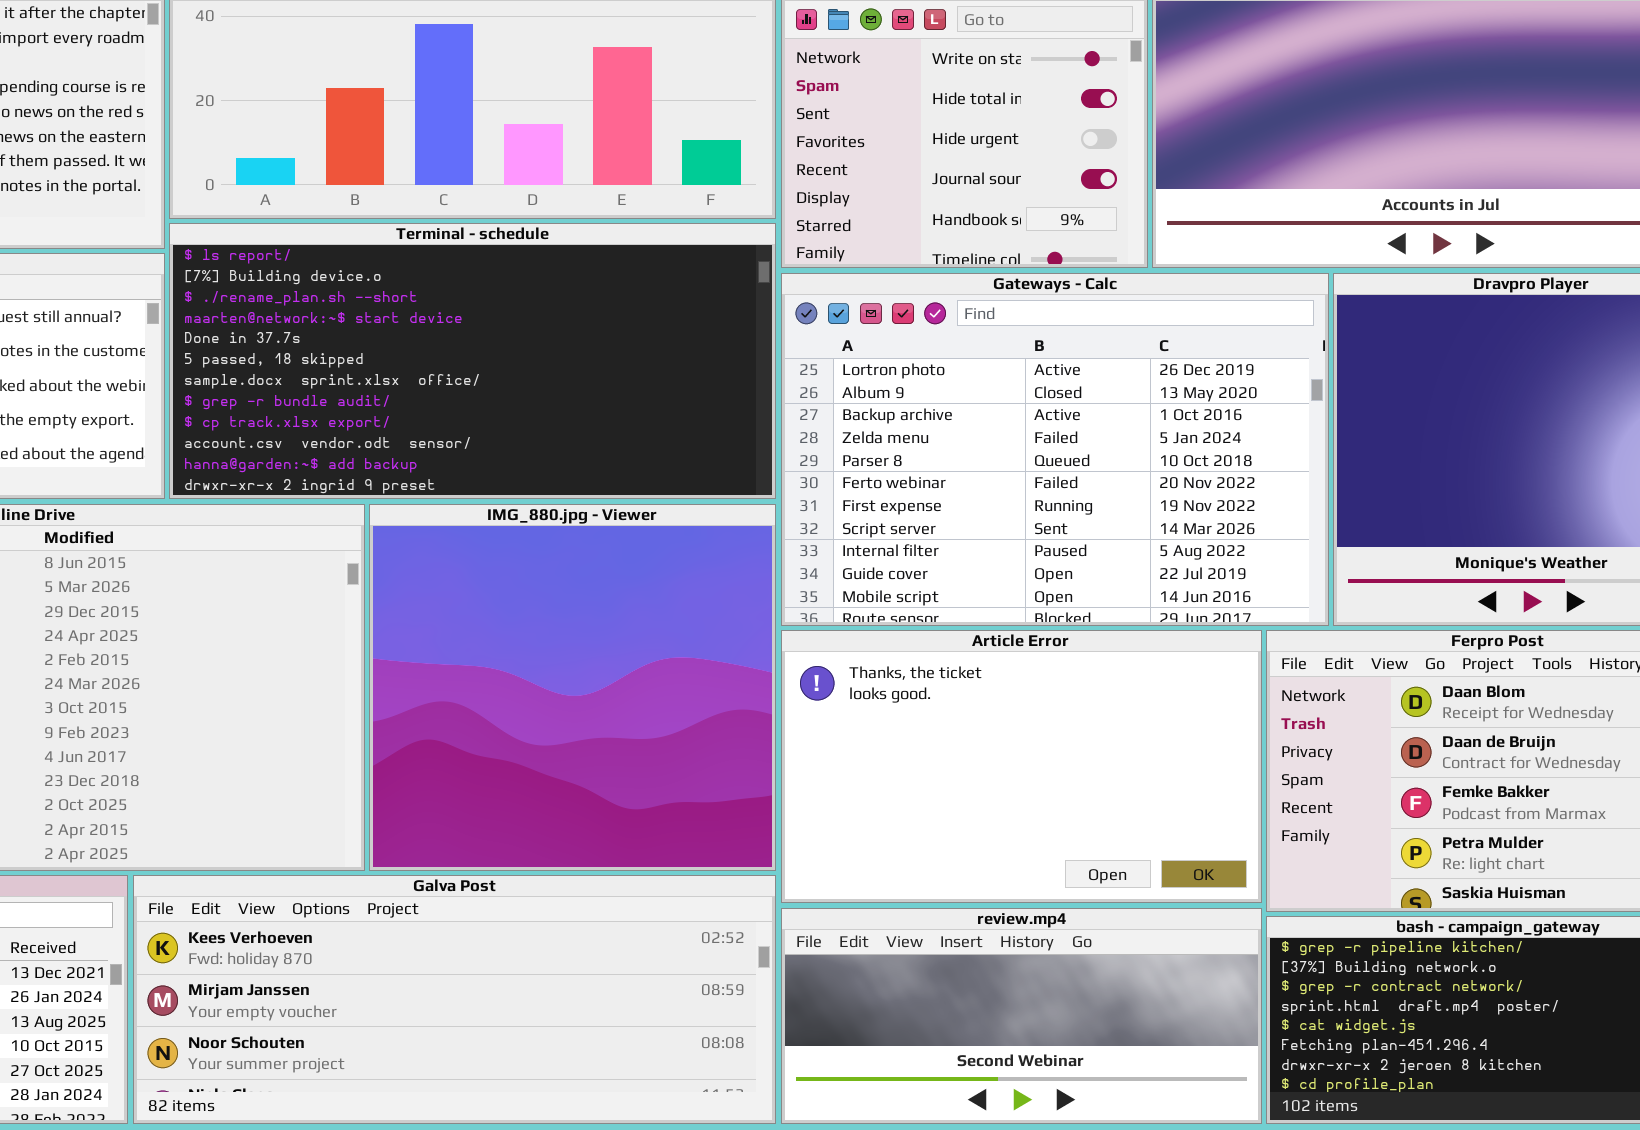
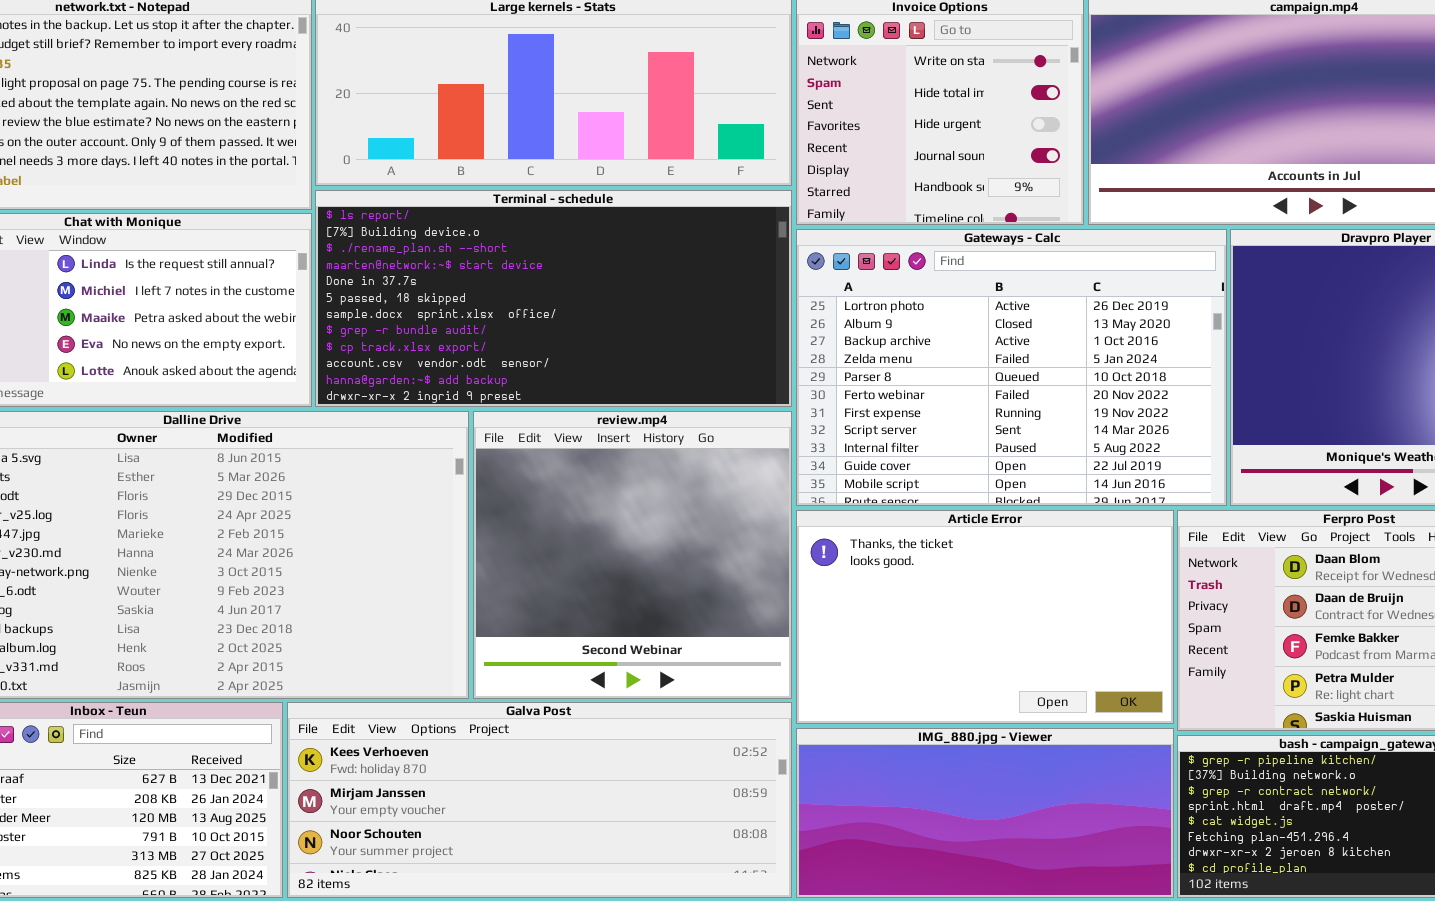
IMG_880.jpg - Viewer: [369,504,776,871] -> [796,728,1174,898], moved, resized
review.mp4: [781,908,1262,1124] -> [473,411,792,699], moved, resized

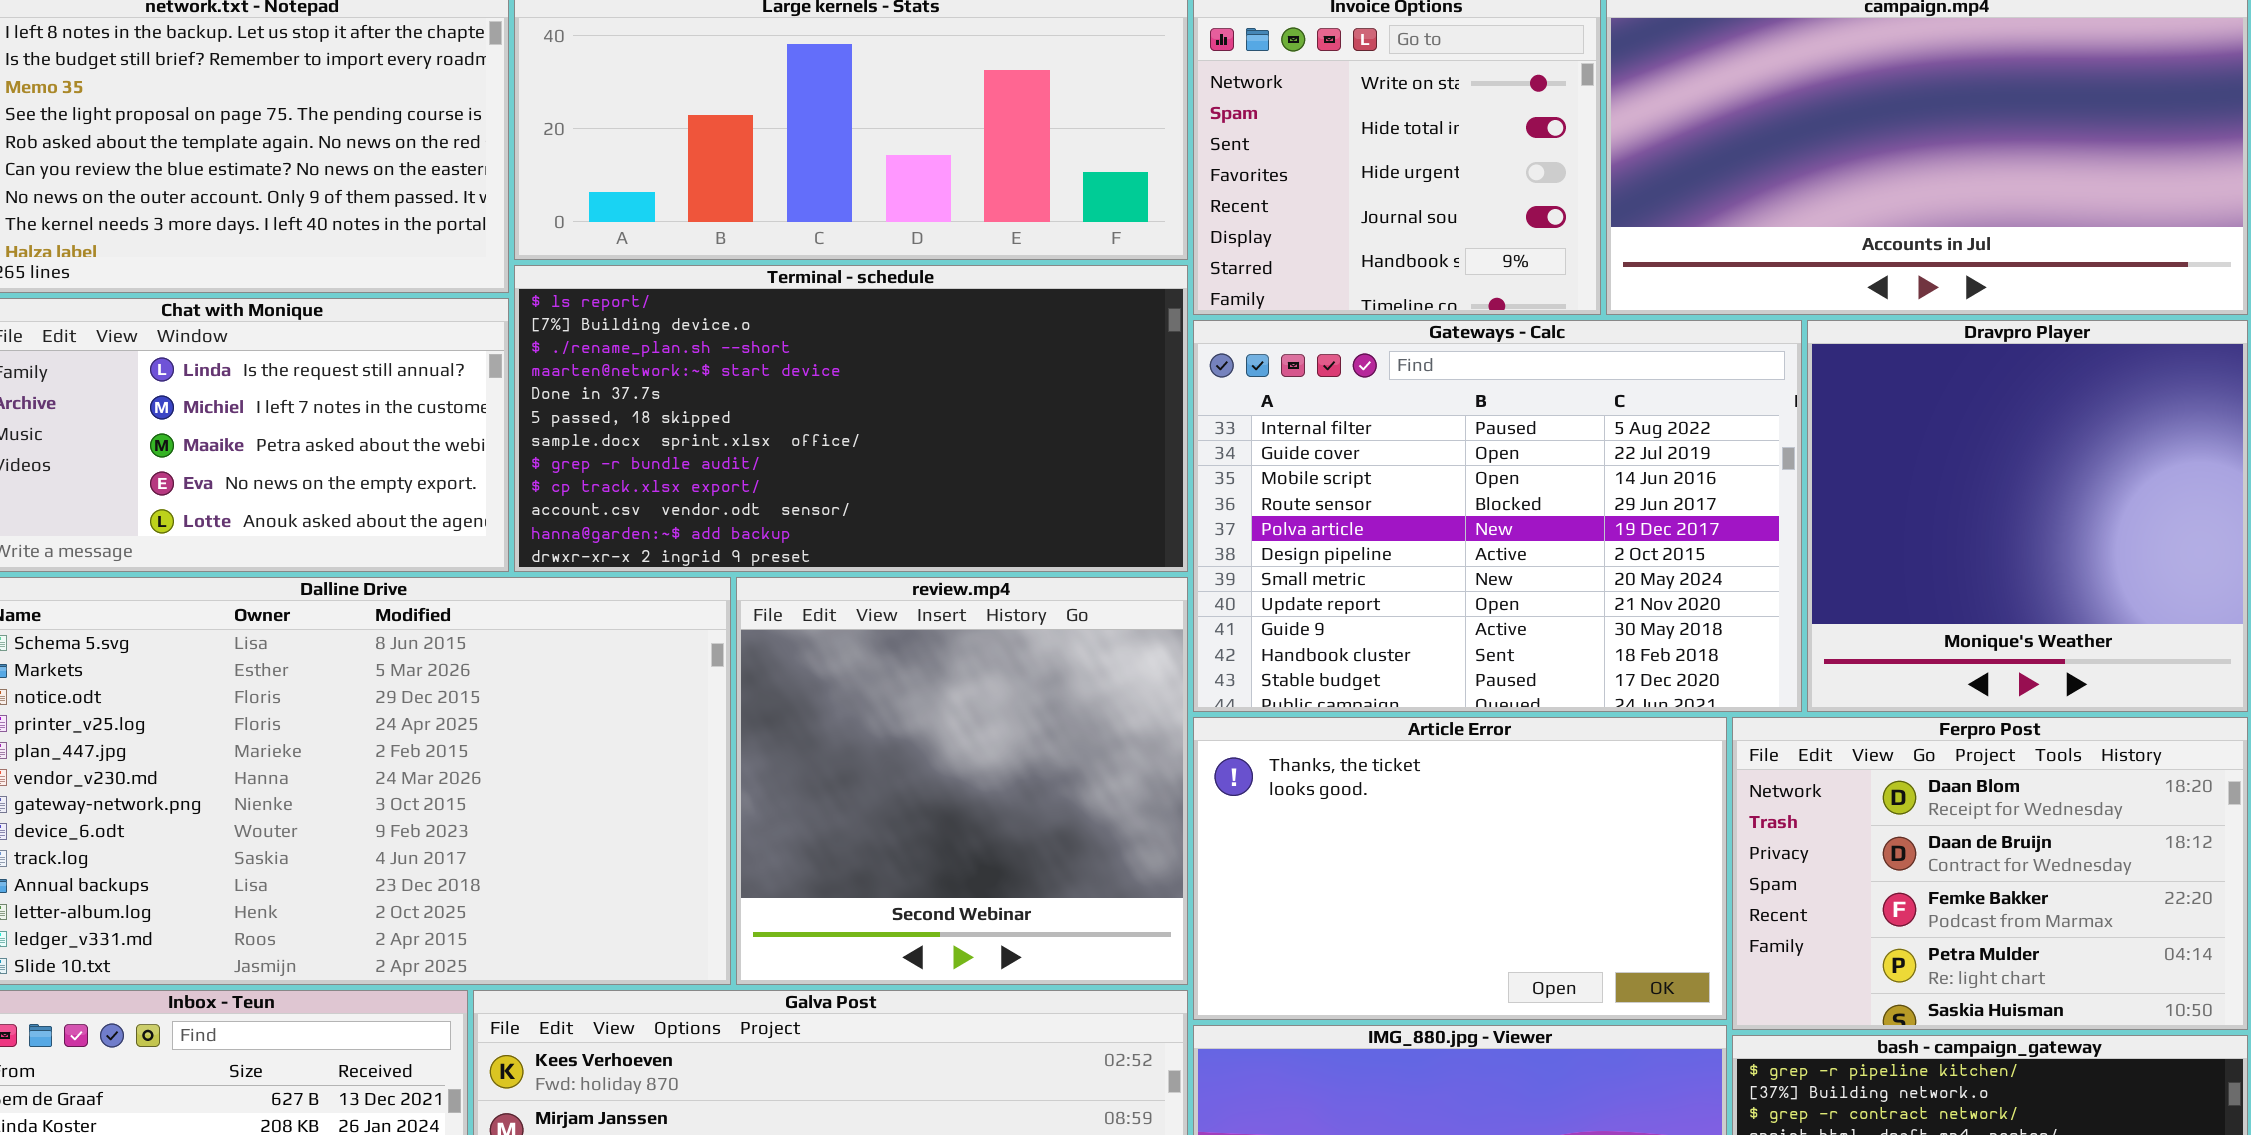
Gateways - Calc: [796,229,1227,506] -> [1193,320,1802,712], scrolled down 8 rows

